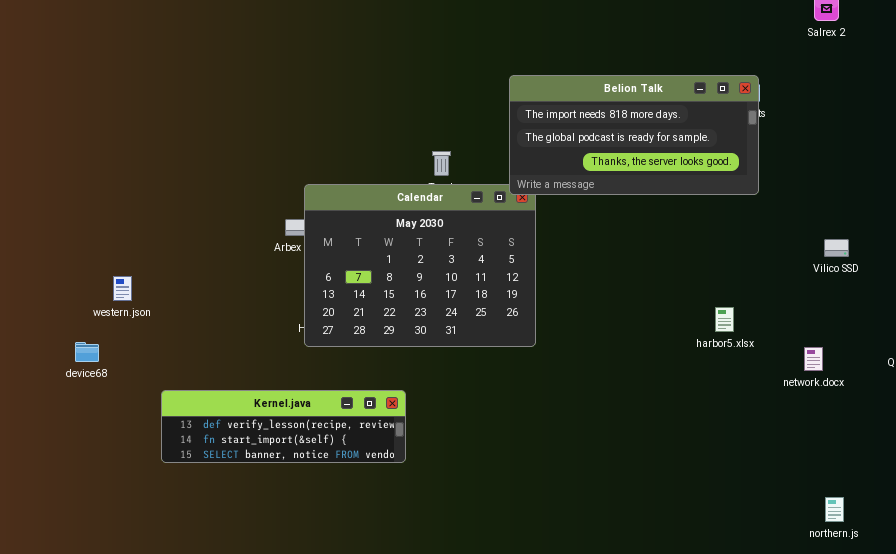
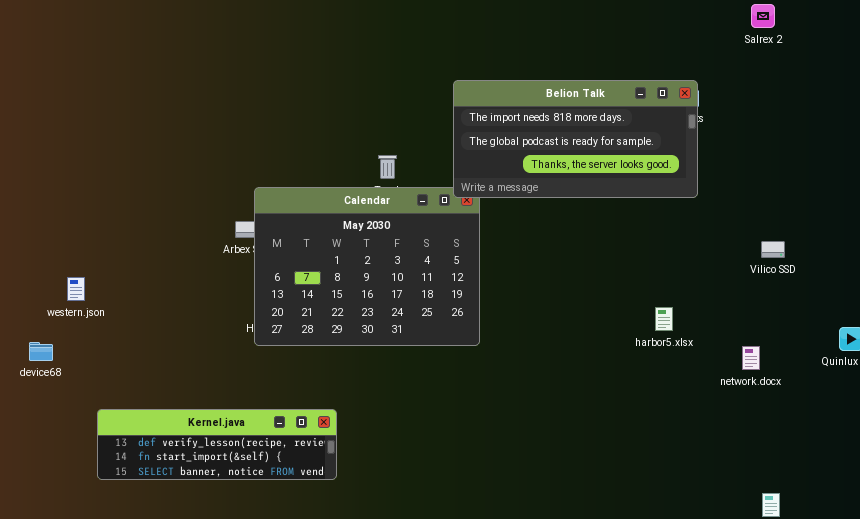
Kernel.java: [161,390,406,463] -> [97,409,337,480], moved

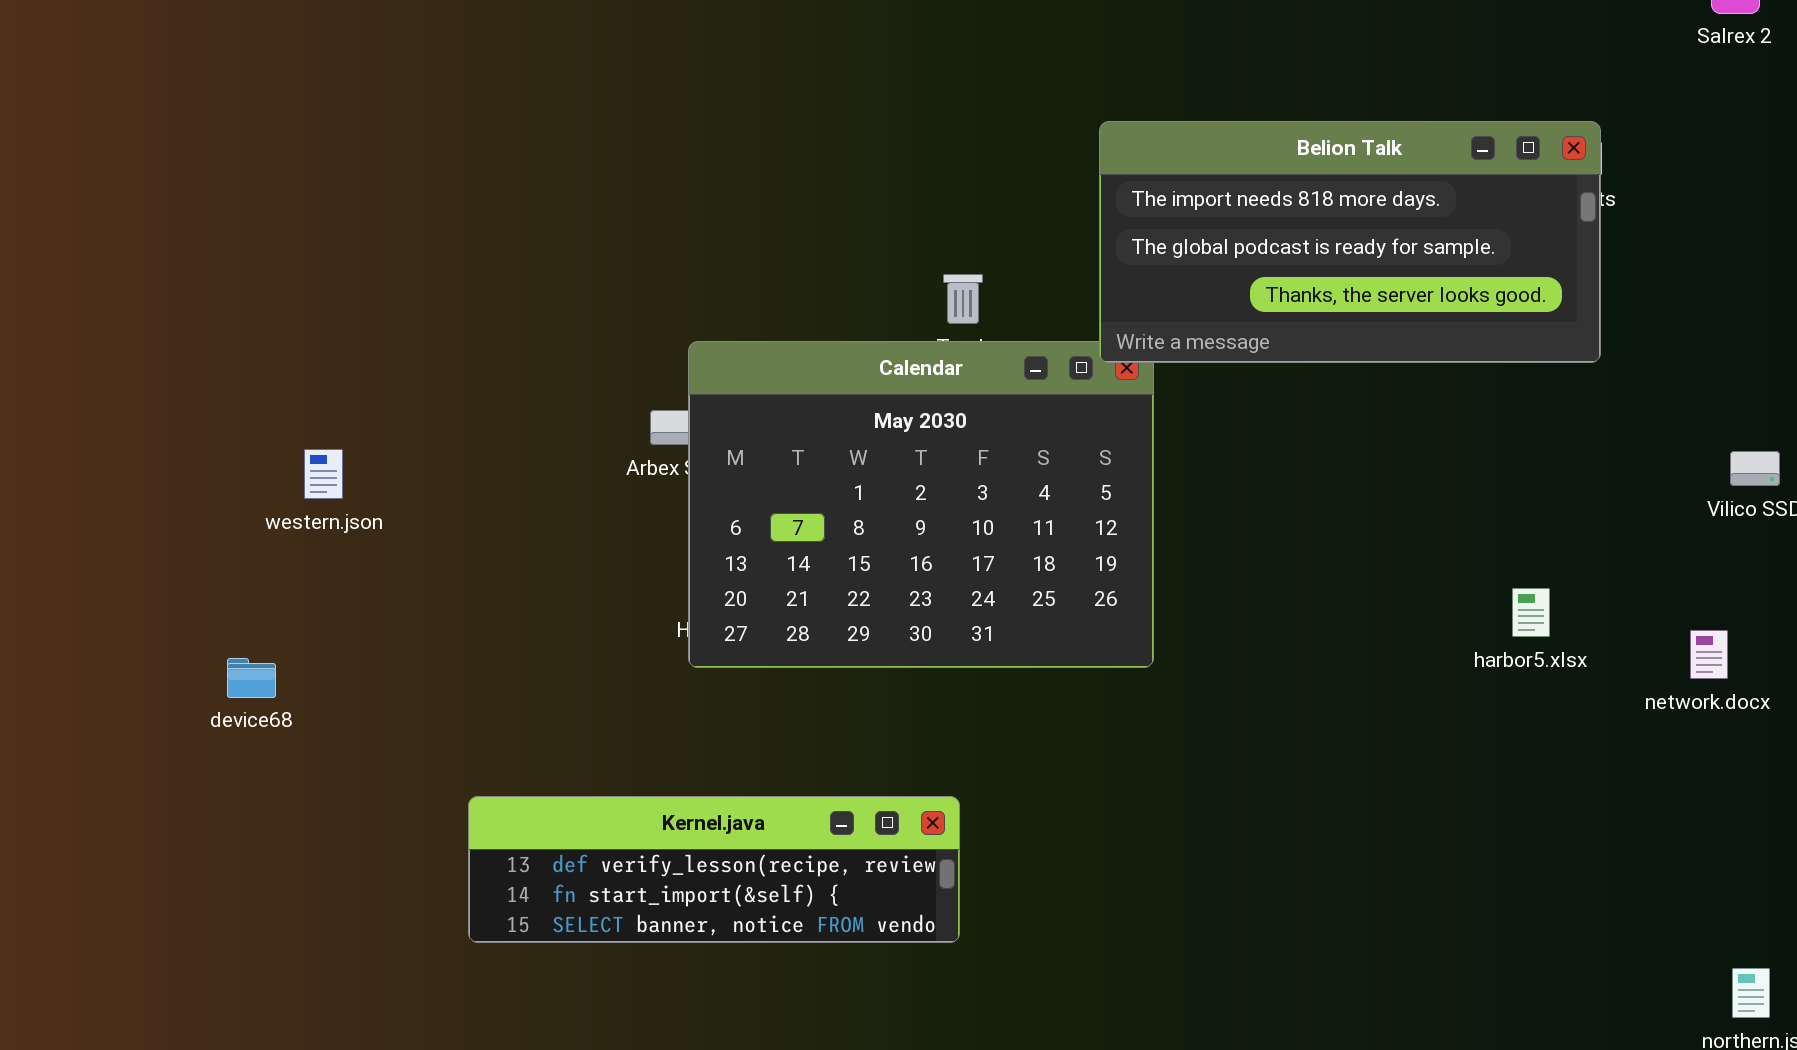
western.json: [67,277,85,301] -> [304,449,343,499], moved
network.docx: [742,346,760,370] -> [1690,630,1728,679], moved
Kernel.java: [97,409,337,480] -> [468,796,960,943], moved

